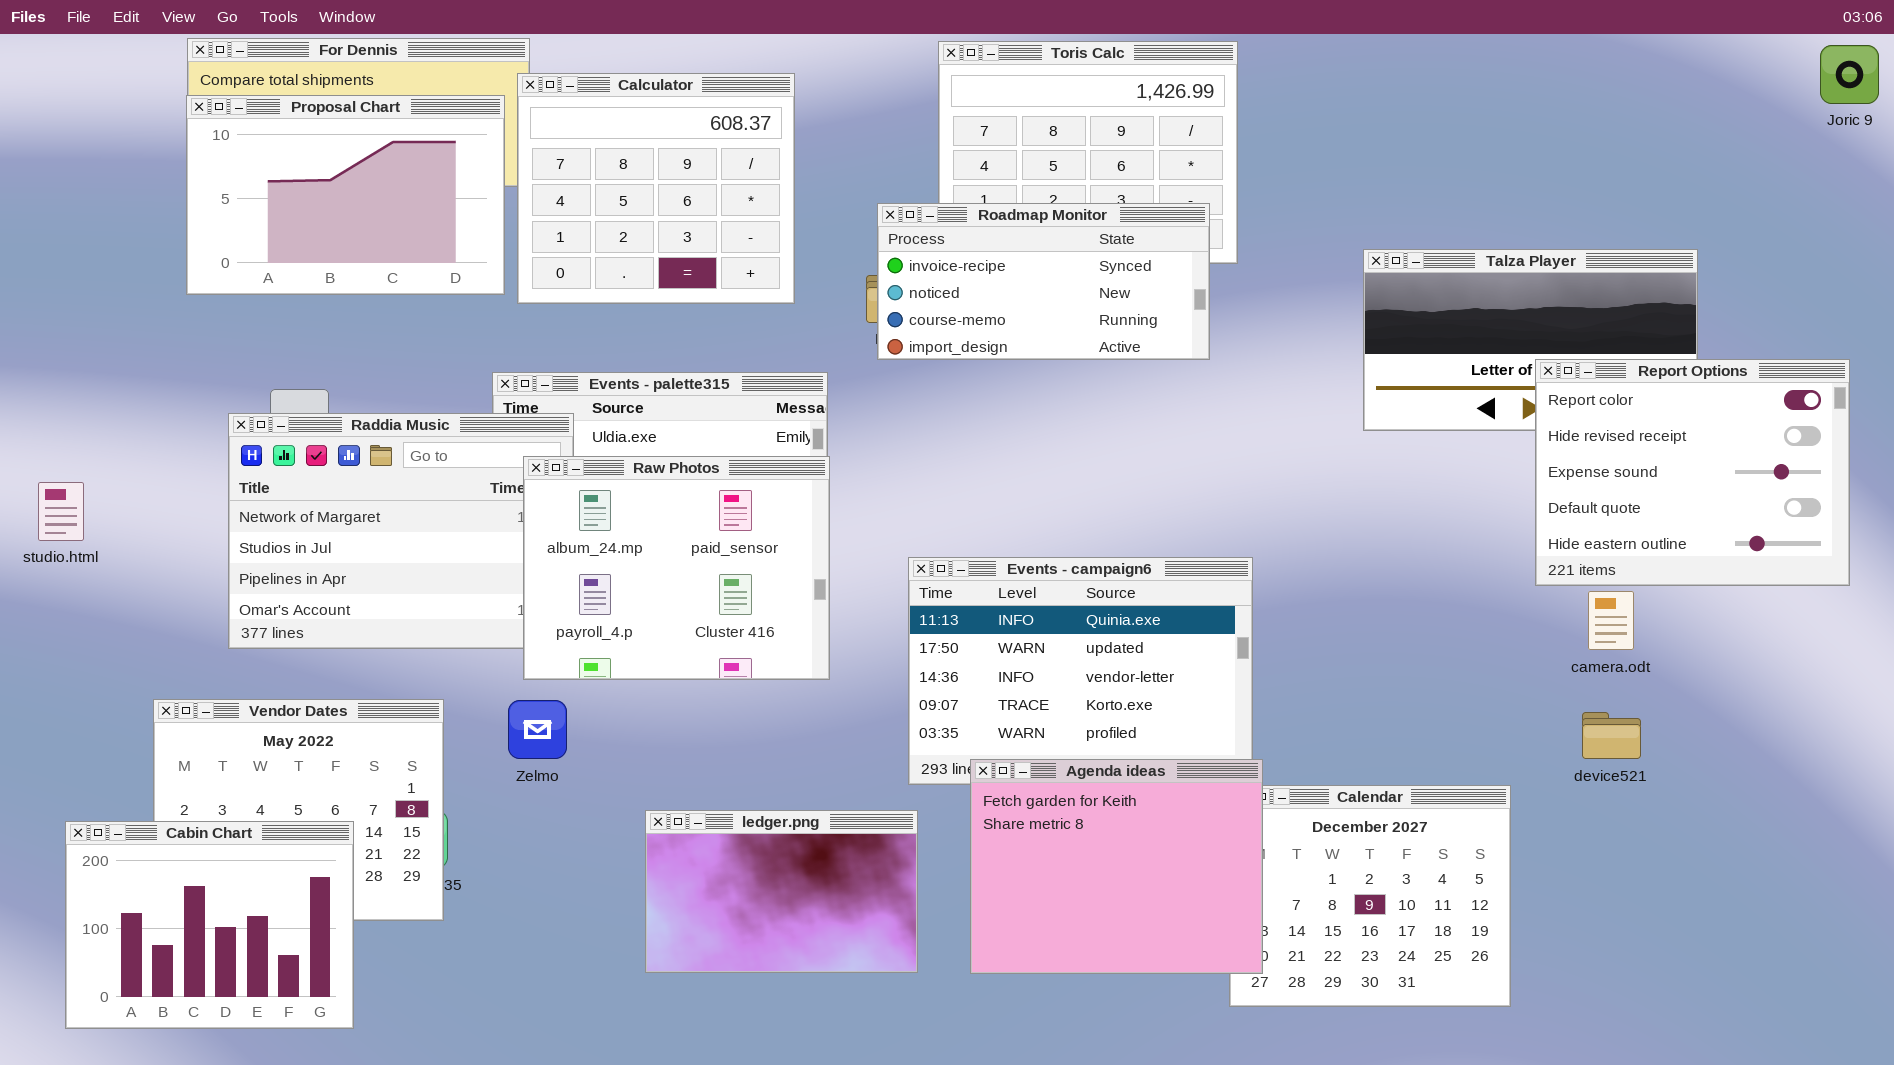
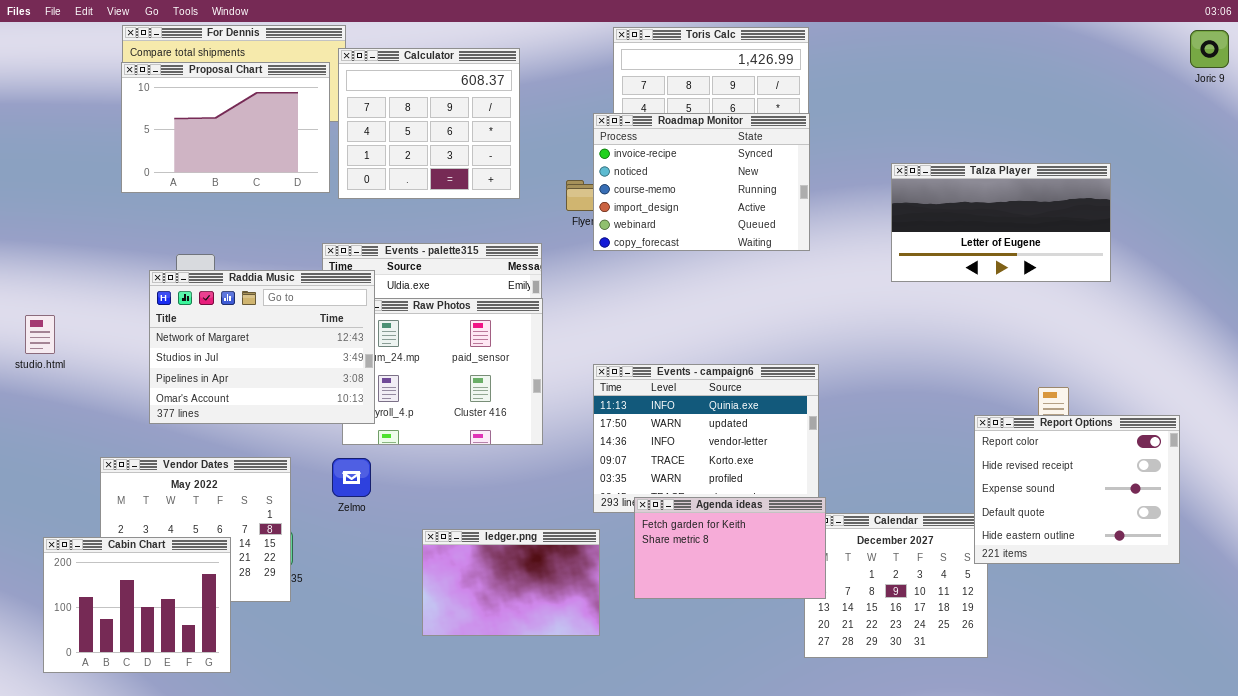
Roadmap Monitor: [877,203,1210,360] -> [593,113,810,251], moved, resized
Report Options: [1535,359,1850,586] -> [974,415,1180,564], moved
Raddia Music: [228,413,574,649] -> [149,270,375,424], raised
Agenda ideas: [970,759,1263,974] -> [634,497,826,599], resized

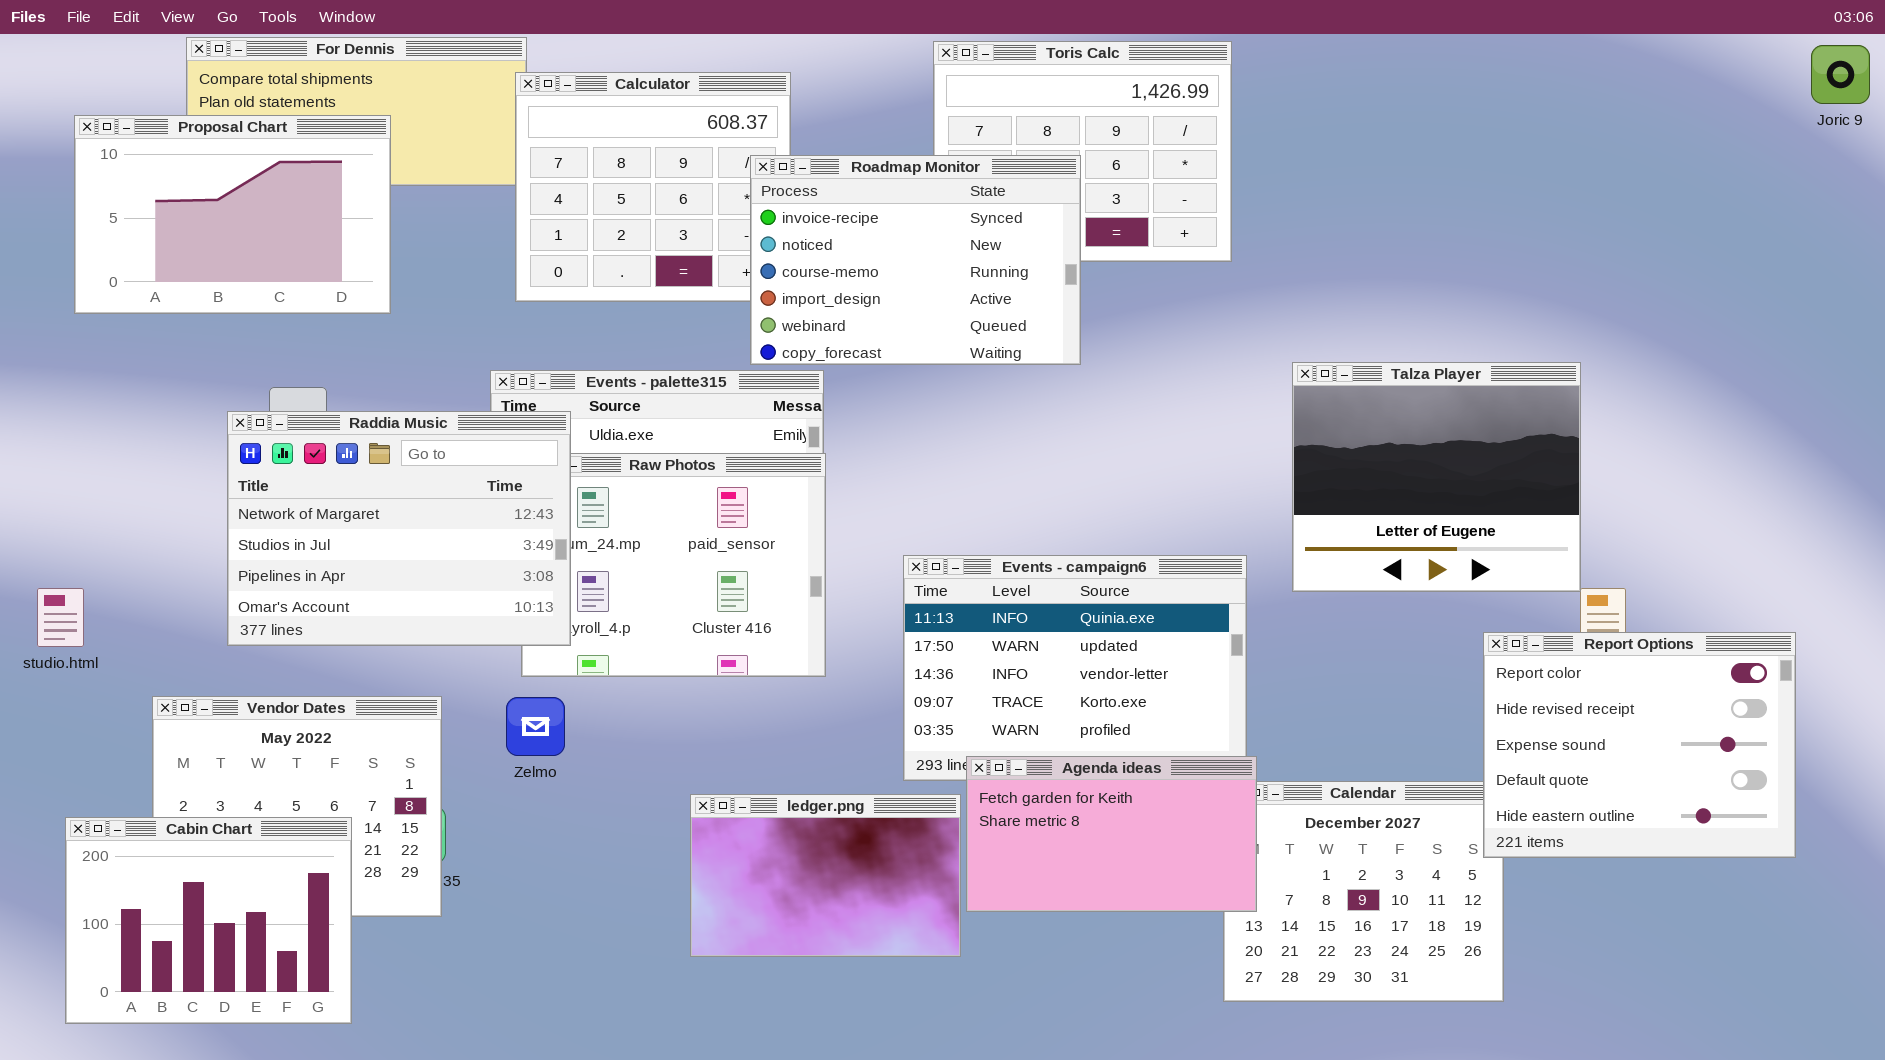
Proposal Chart: [121,62,330,193] -> [74,115,391,314], moved
Roadmap Monitor: [593,113,810,251] -> [750,155,1081,365], moved
Talza Player: [891,163,1111,282] -> [1292,362,1581,592], moved, resized
studio.html: [25,315,55,354] -> [37,588,84,647], moved
ledger.png: [422,529,600,636] -> [690,794,961,957], moved

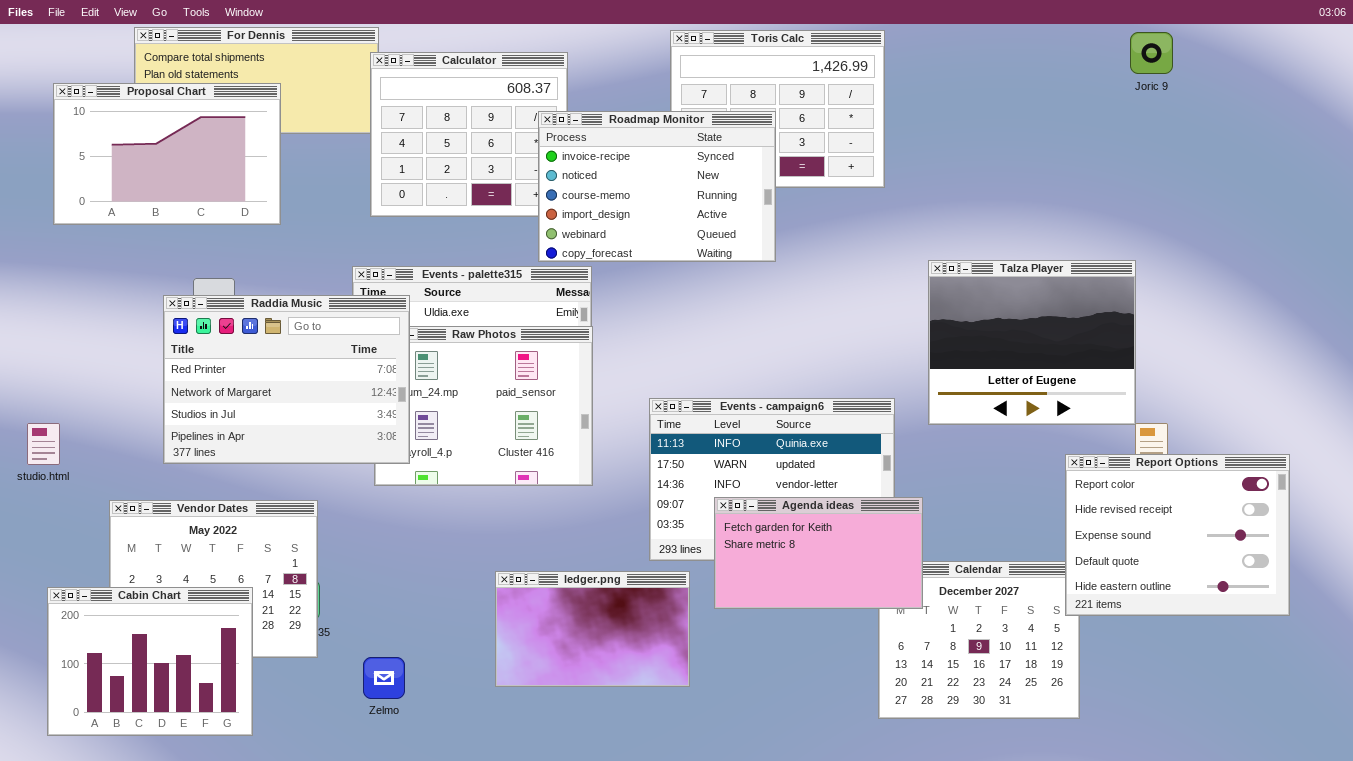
Joric 9: [1811,45,1870,104] -> [1130,32,1173,74], moved
Raddia Music: [227,411,571,646] -> [163,295,410,464], scrolled up 1 row
Zelmo: [506,697,565,756] -> [363,657,405,699], moved
Agenda ideas: [966,756,1257,912] -> [714,497,923,609], moved

